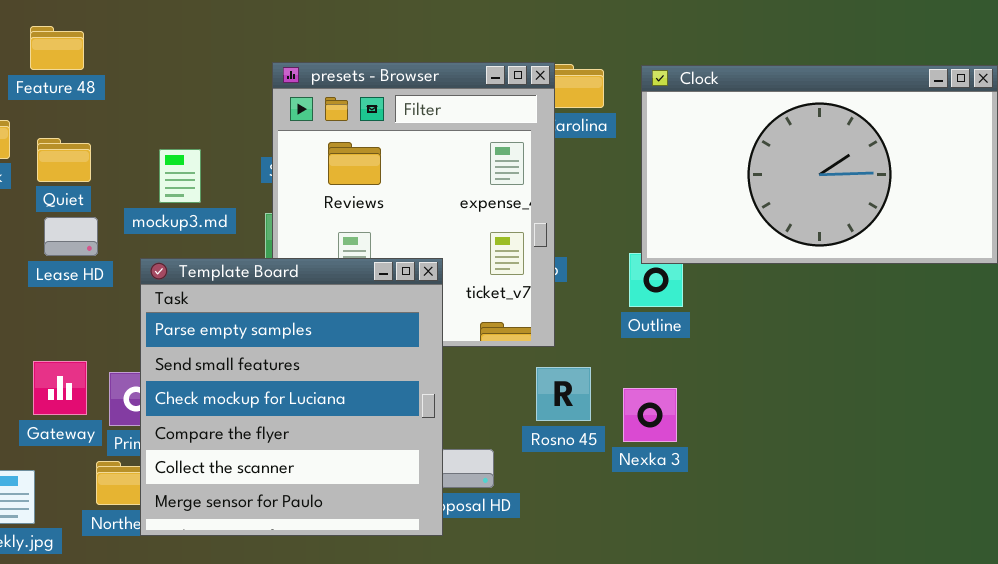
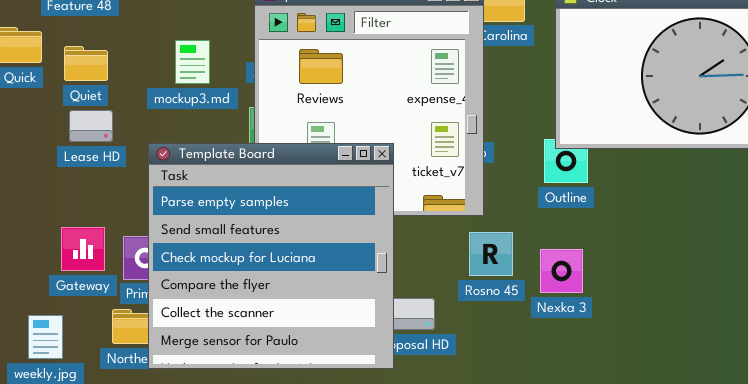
mockup3.md: [159,149,201,203] -> [175,40,210,84], moved

